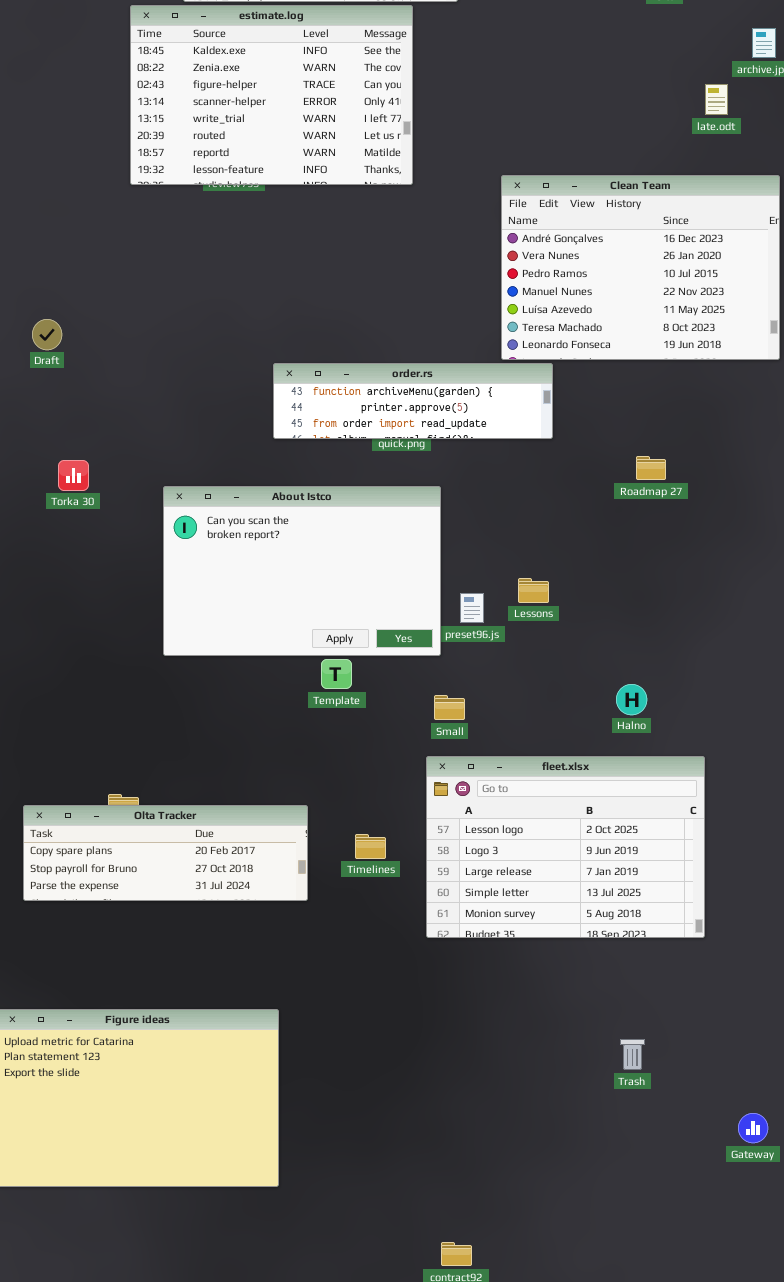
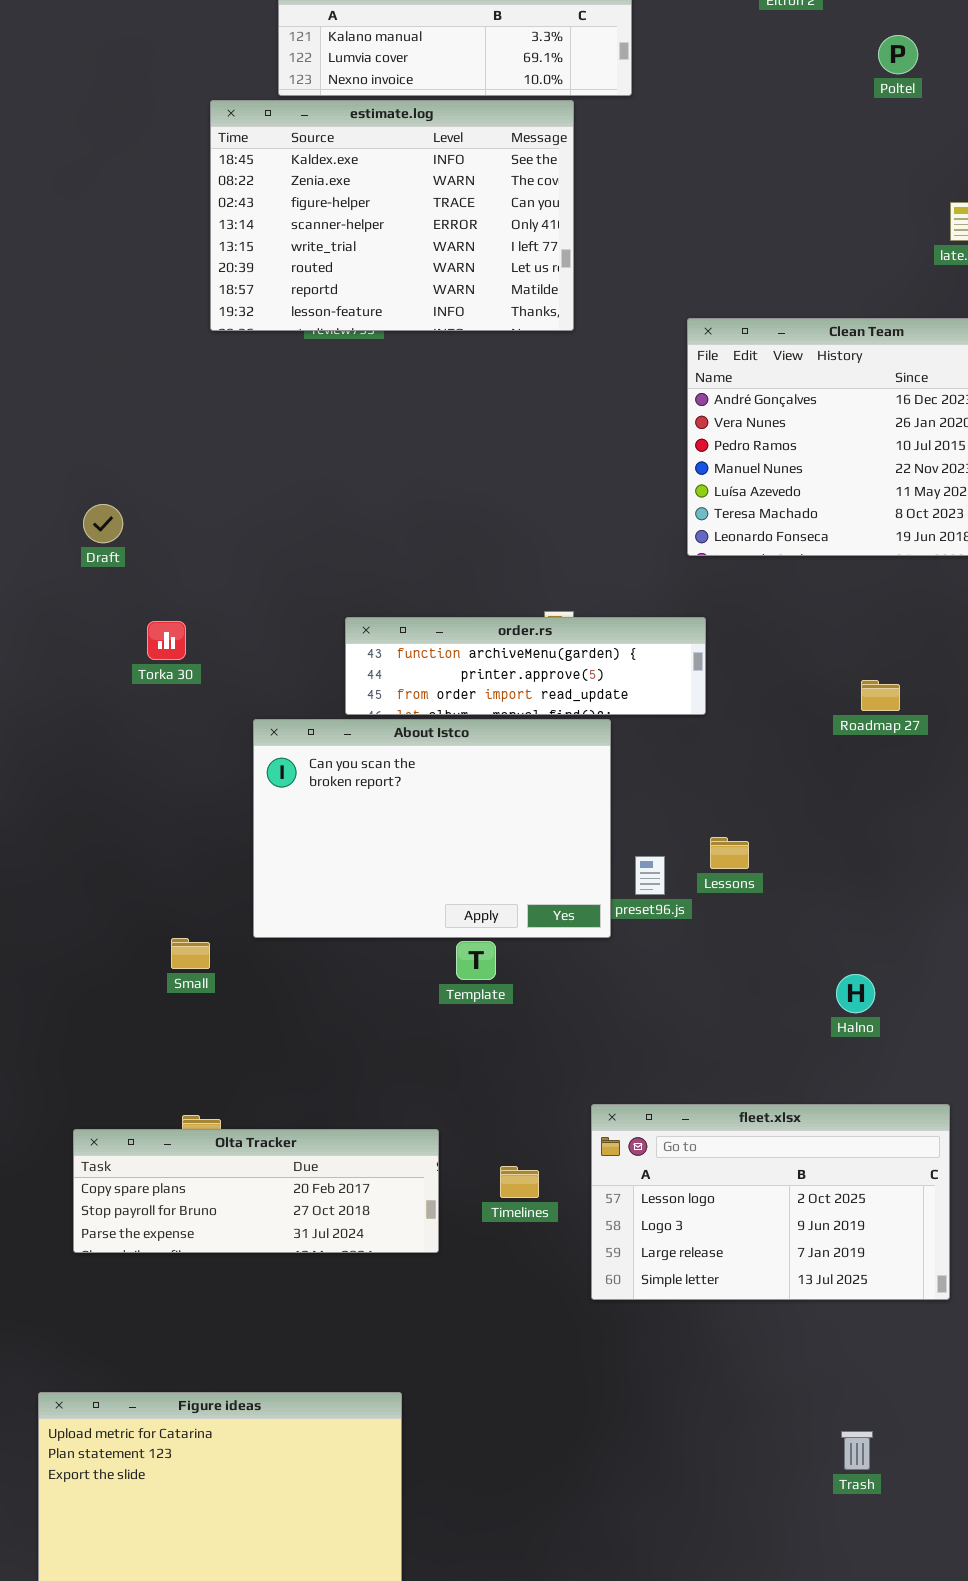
order.rs: [273,363,553,439] -> [345,617,706,715], moved
Torka 30: [58,460,89,491] -> [147,621,186,660], moved
Small: [434,695,465,720] -> [171,938,210,969], moved
fleet.xlsx: [426,756,705,938] -> [591,1104,950,1300], resized

